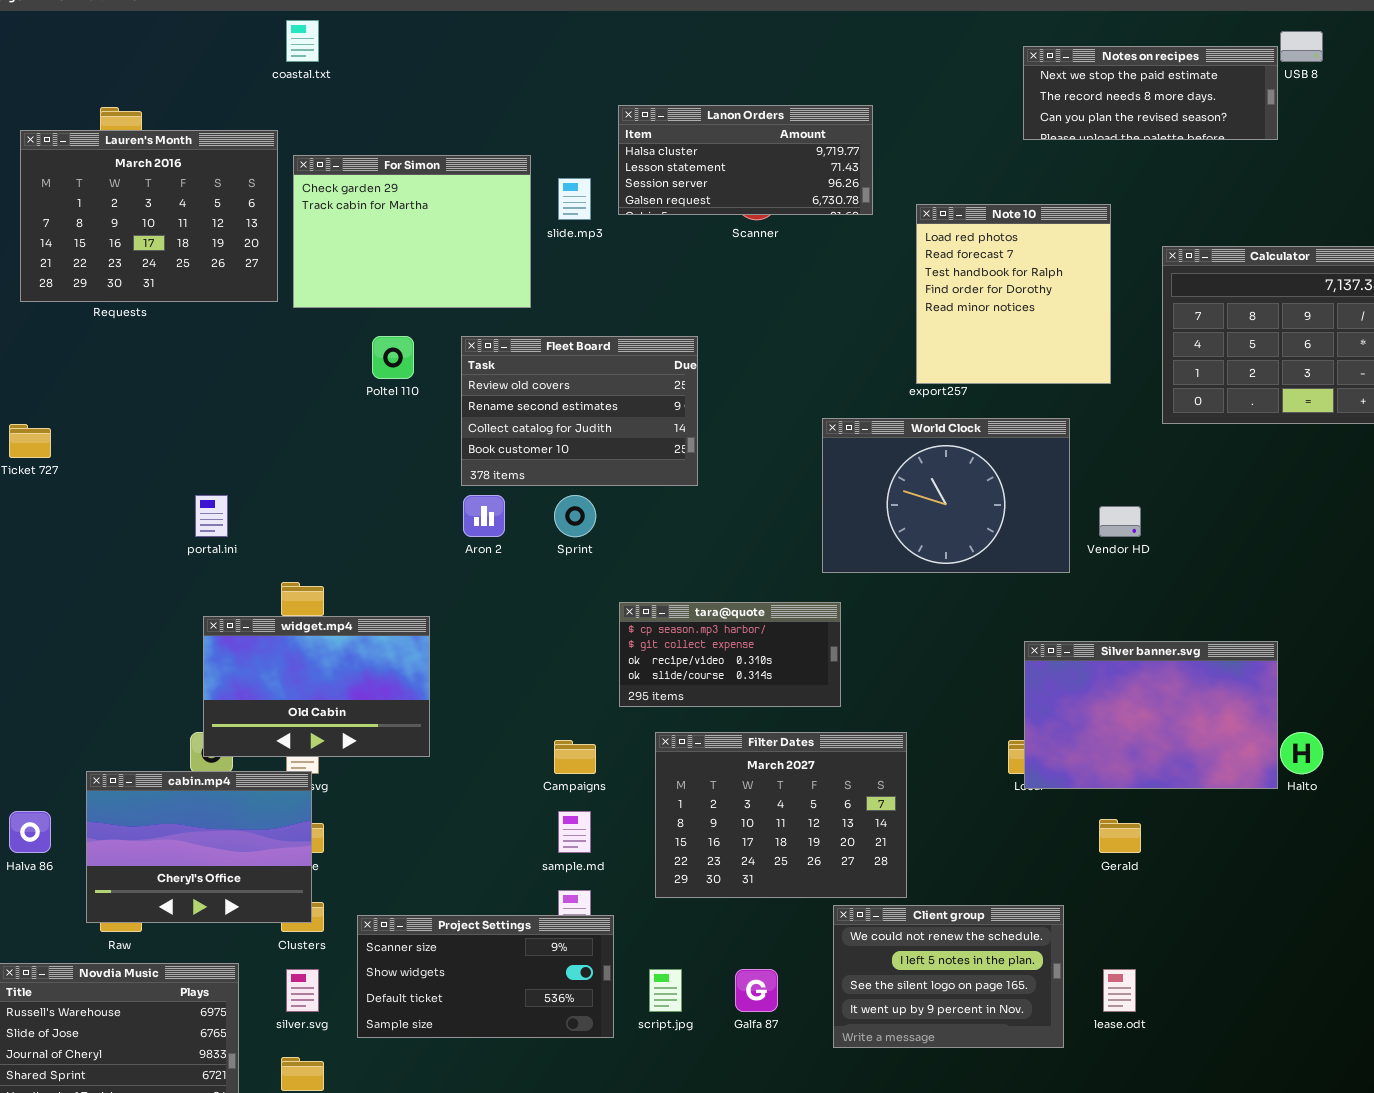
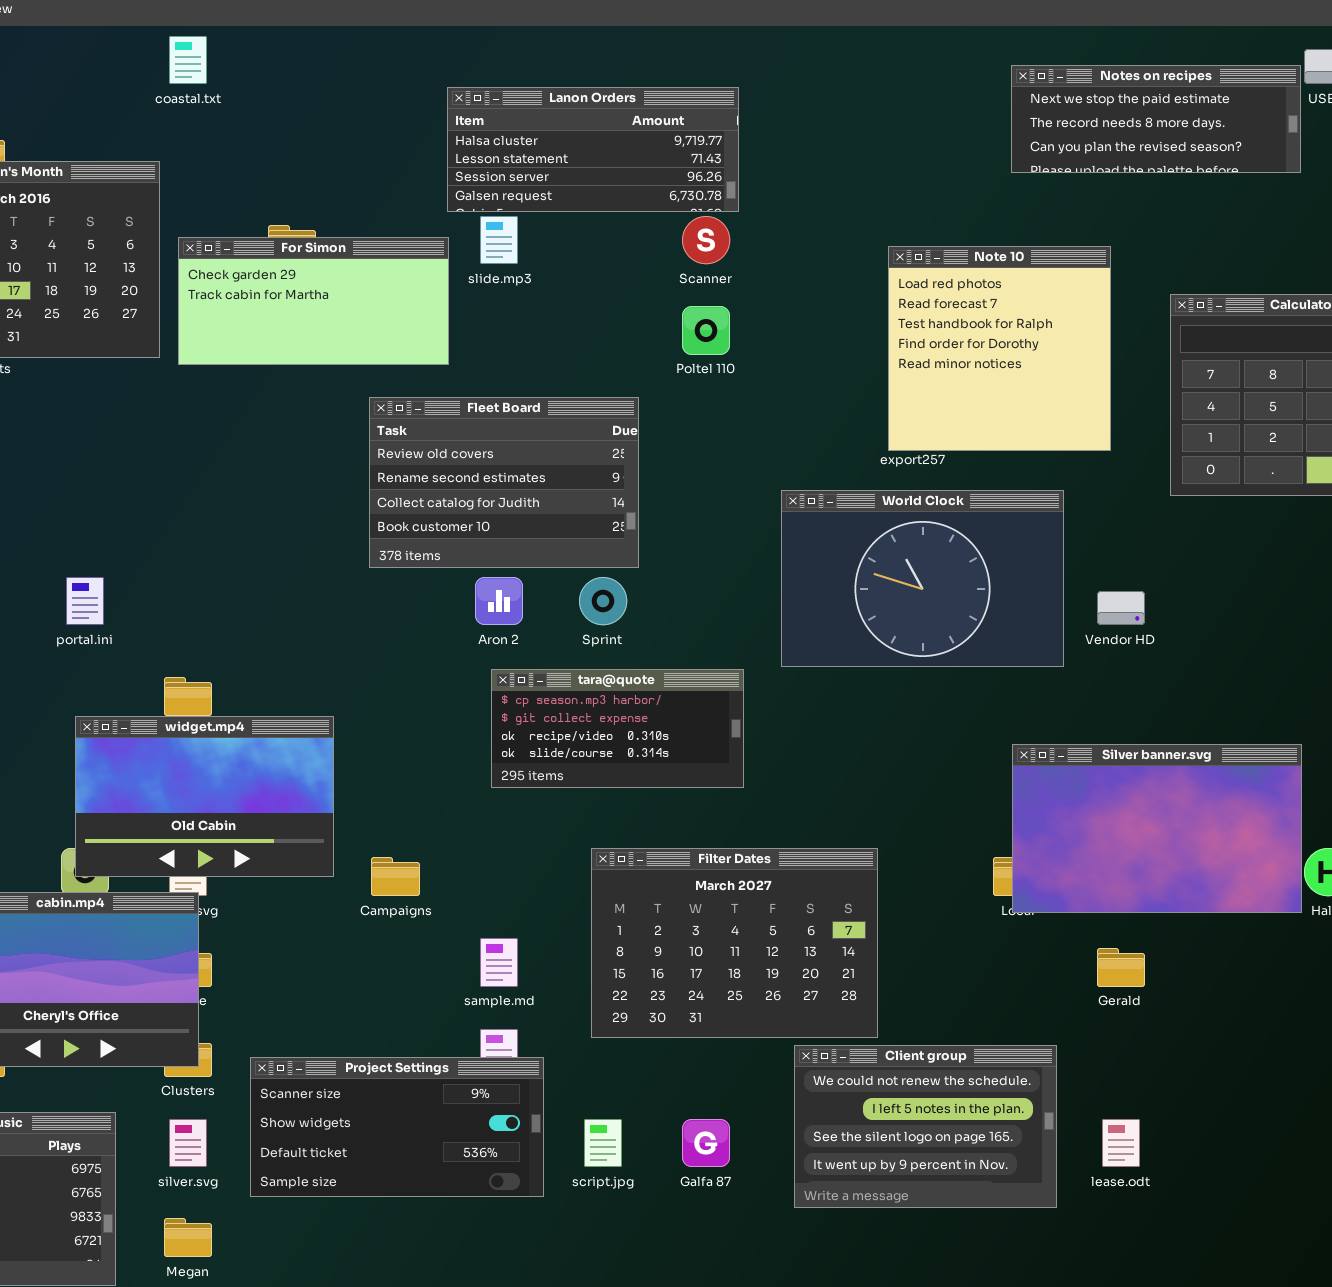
Lanon Orders: [618,105,873,215] -> [447,87,739,212], moved
For Simon: [293,155,531,308] -> [178,237,449,365], resized
Poltel 110: [372,336,414,379] -> [682,306,730,355], moved
Aron 2: [463,495,505,537] -> [475,577,523,625], moved
Sprint: [554,495,596,537] -> [579,577,627,625], moved
tara@quote: [619,602,841,707] -> [491,669,744,788], moved
Campaigns: [554,740,596,774] -> [371,857,420,896], moved

